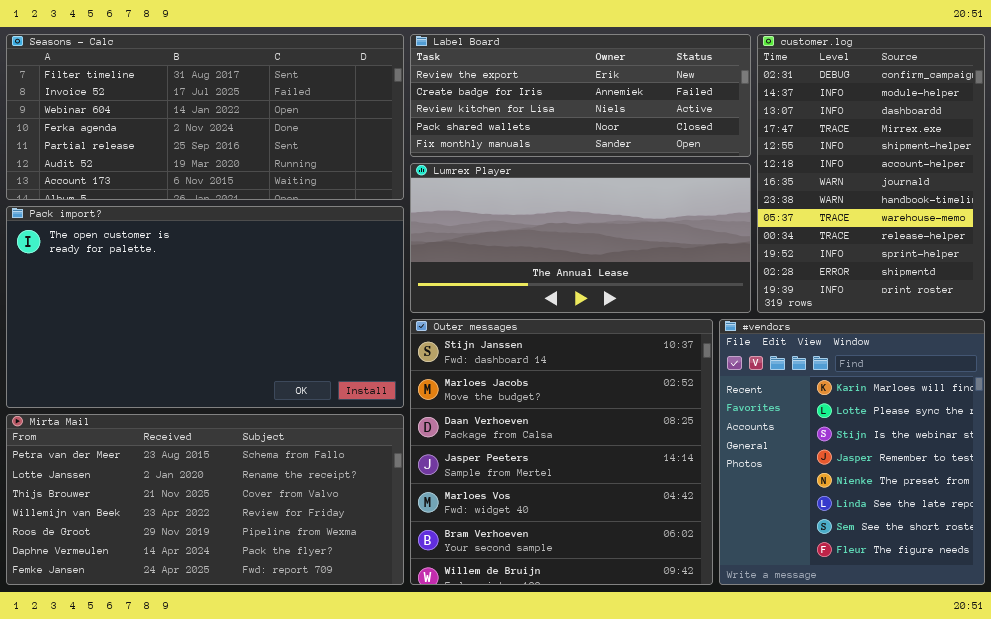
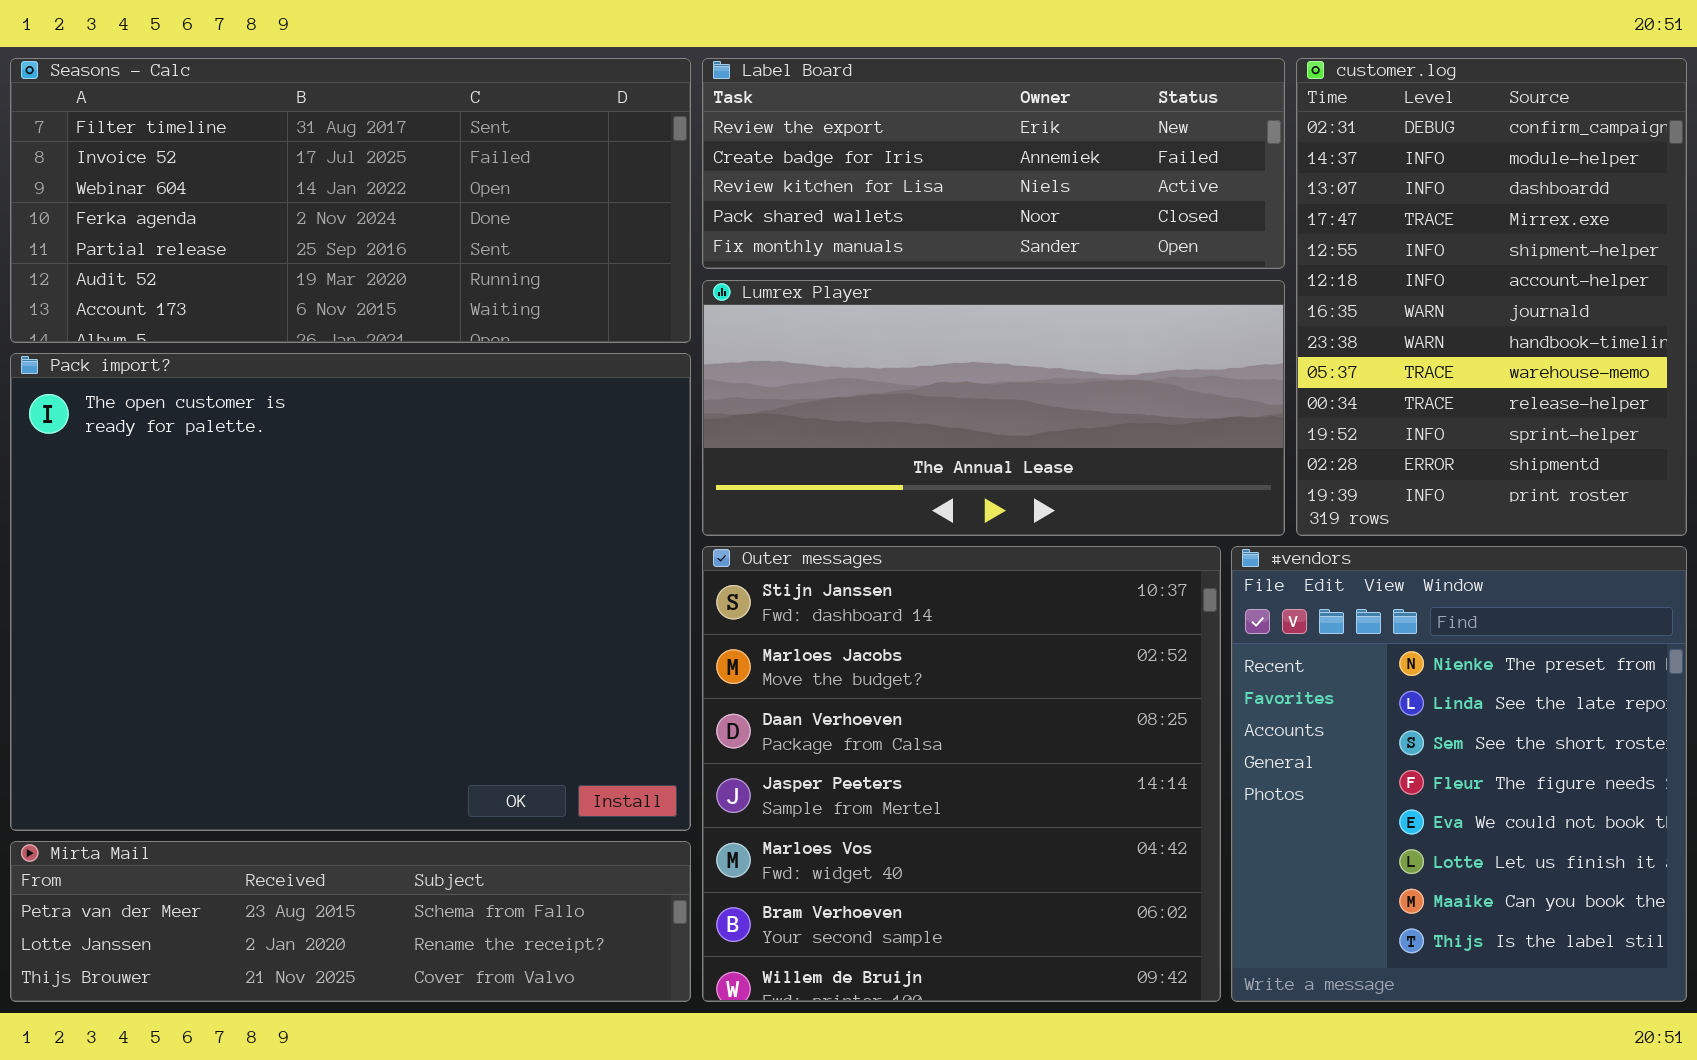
Pack import?: [6,206,404,408] -> [10,353,691,831], resized
#vendors: [719,319,985,585] -> [1231,546,1687,1002], scrolled down 4 rows
Mirta Mail: [6,414,404,585] -> [10,841,691,1002], resized

